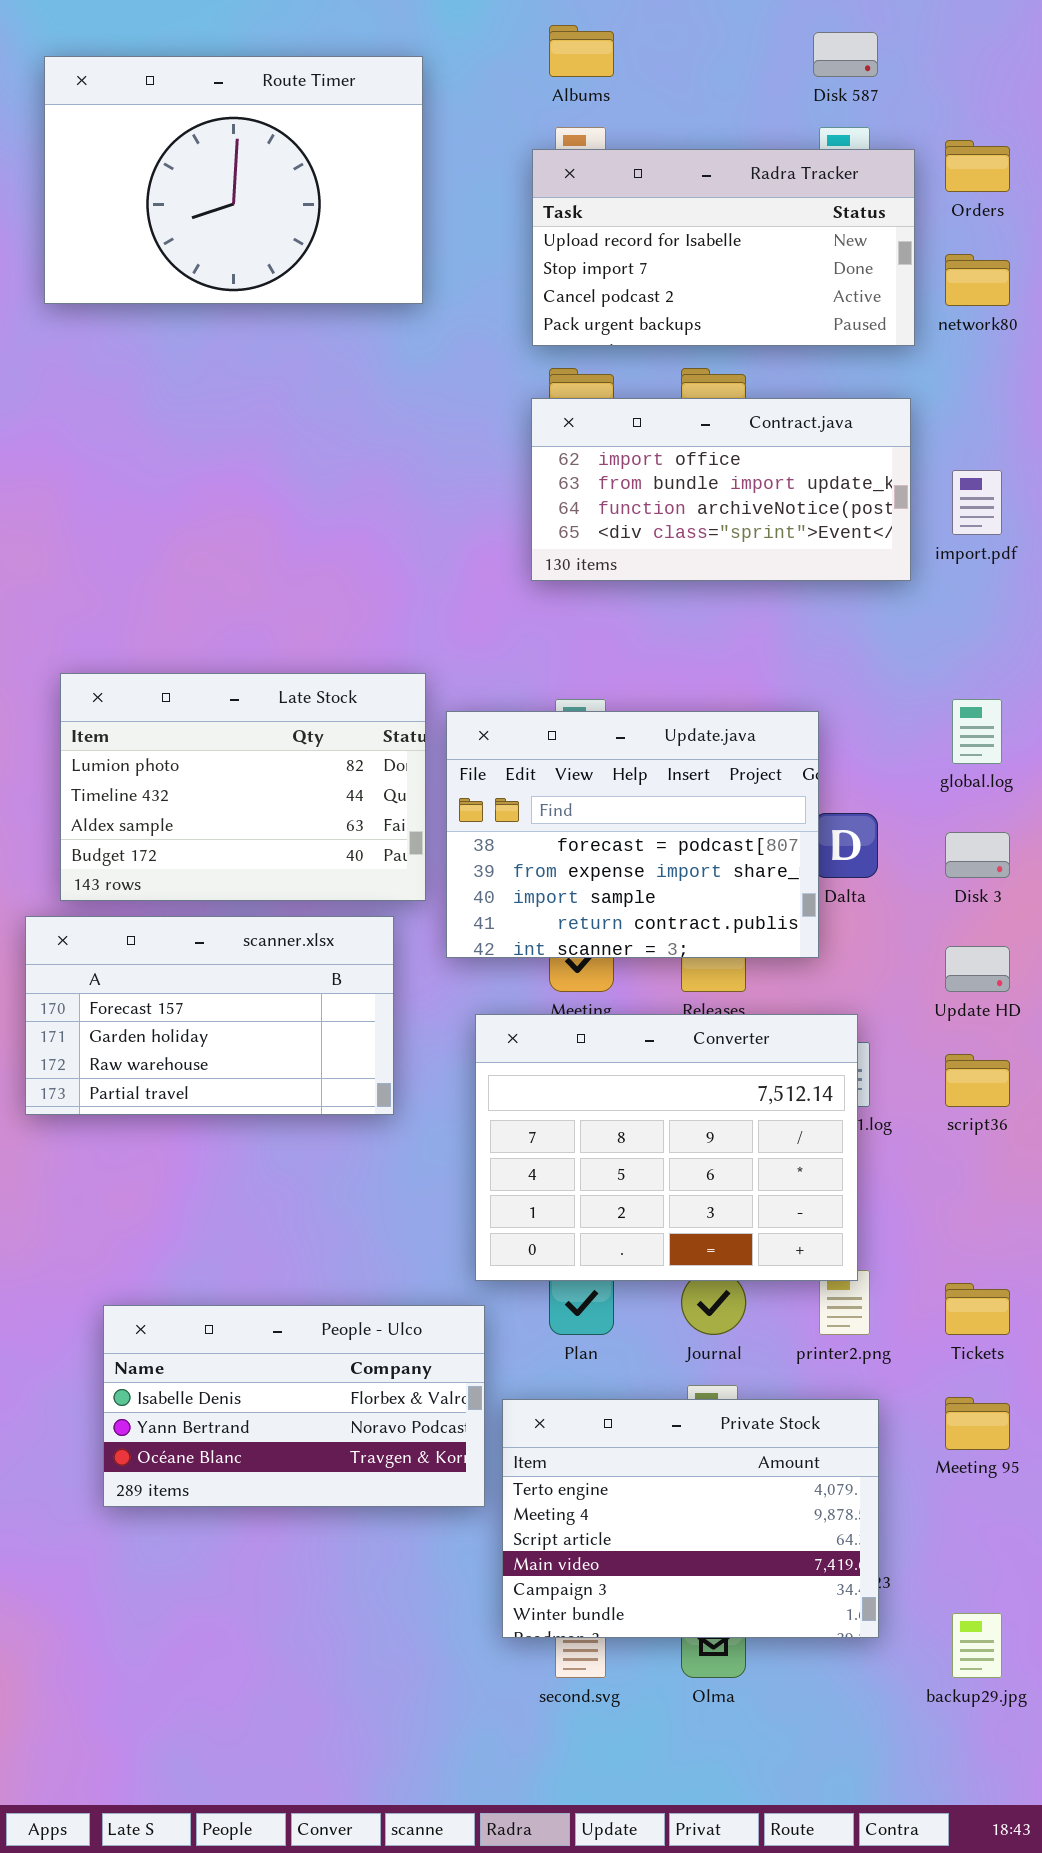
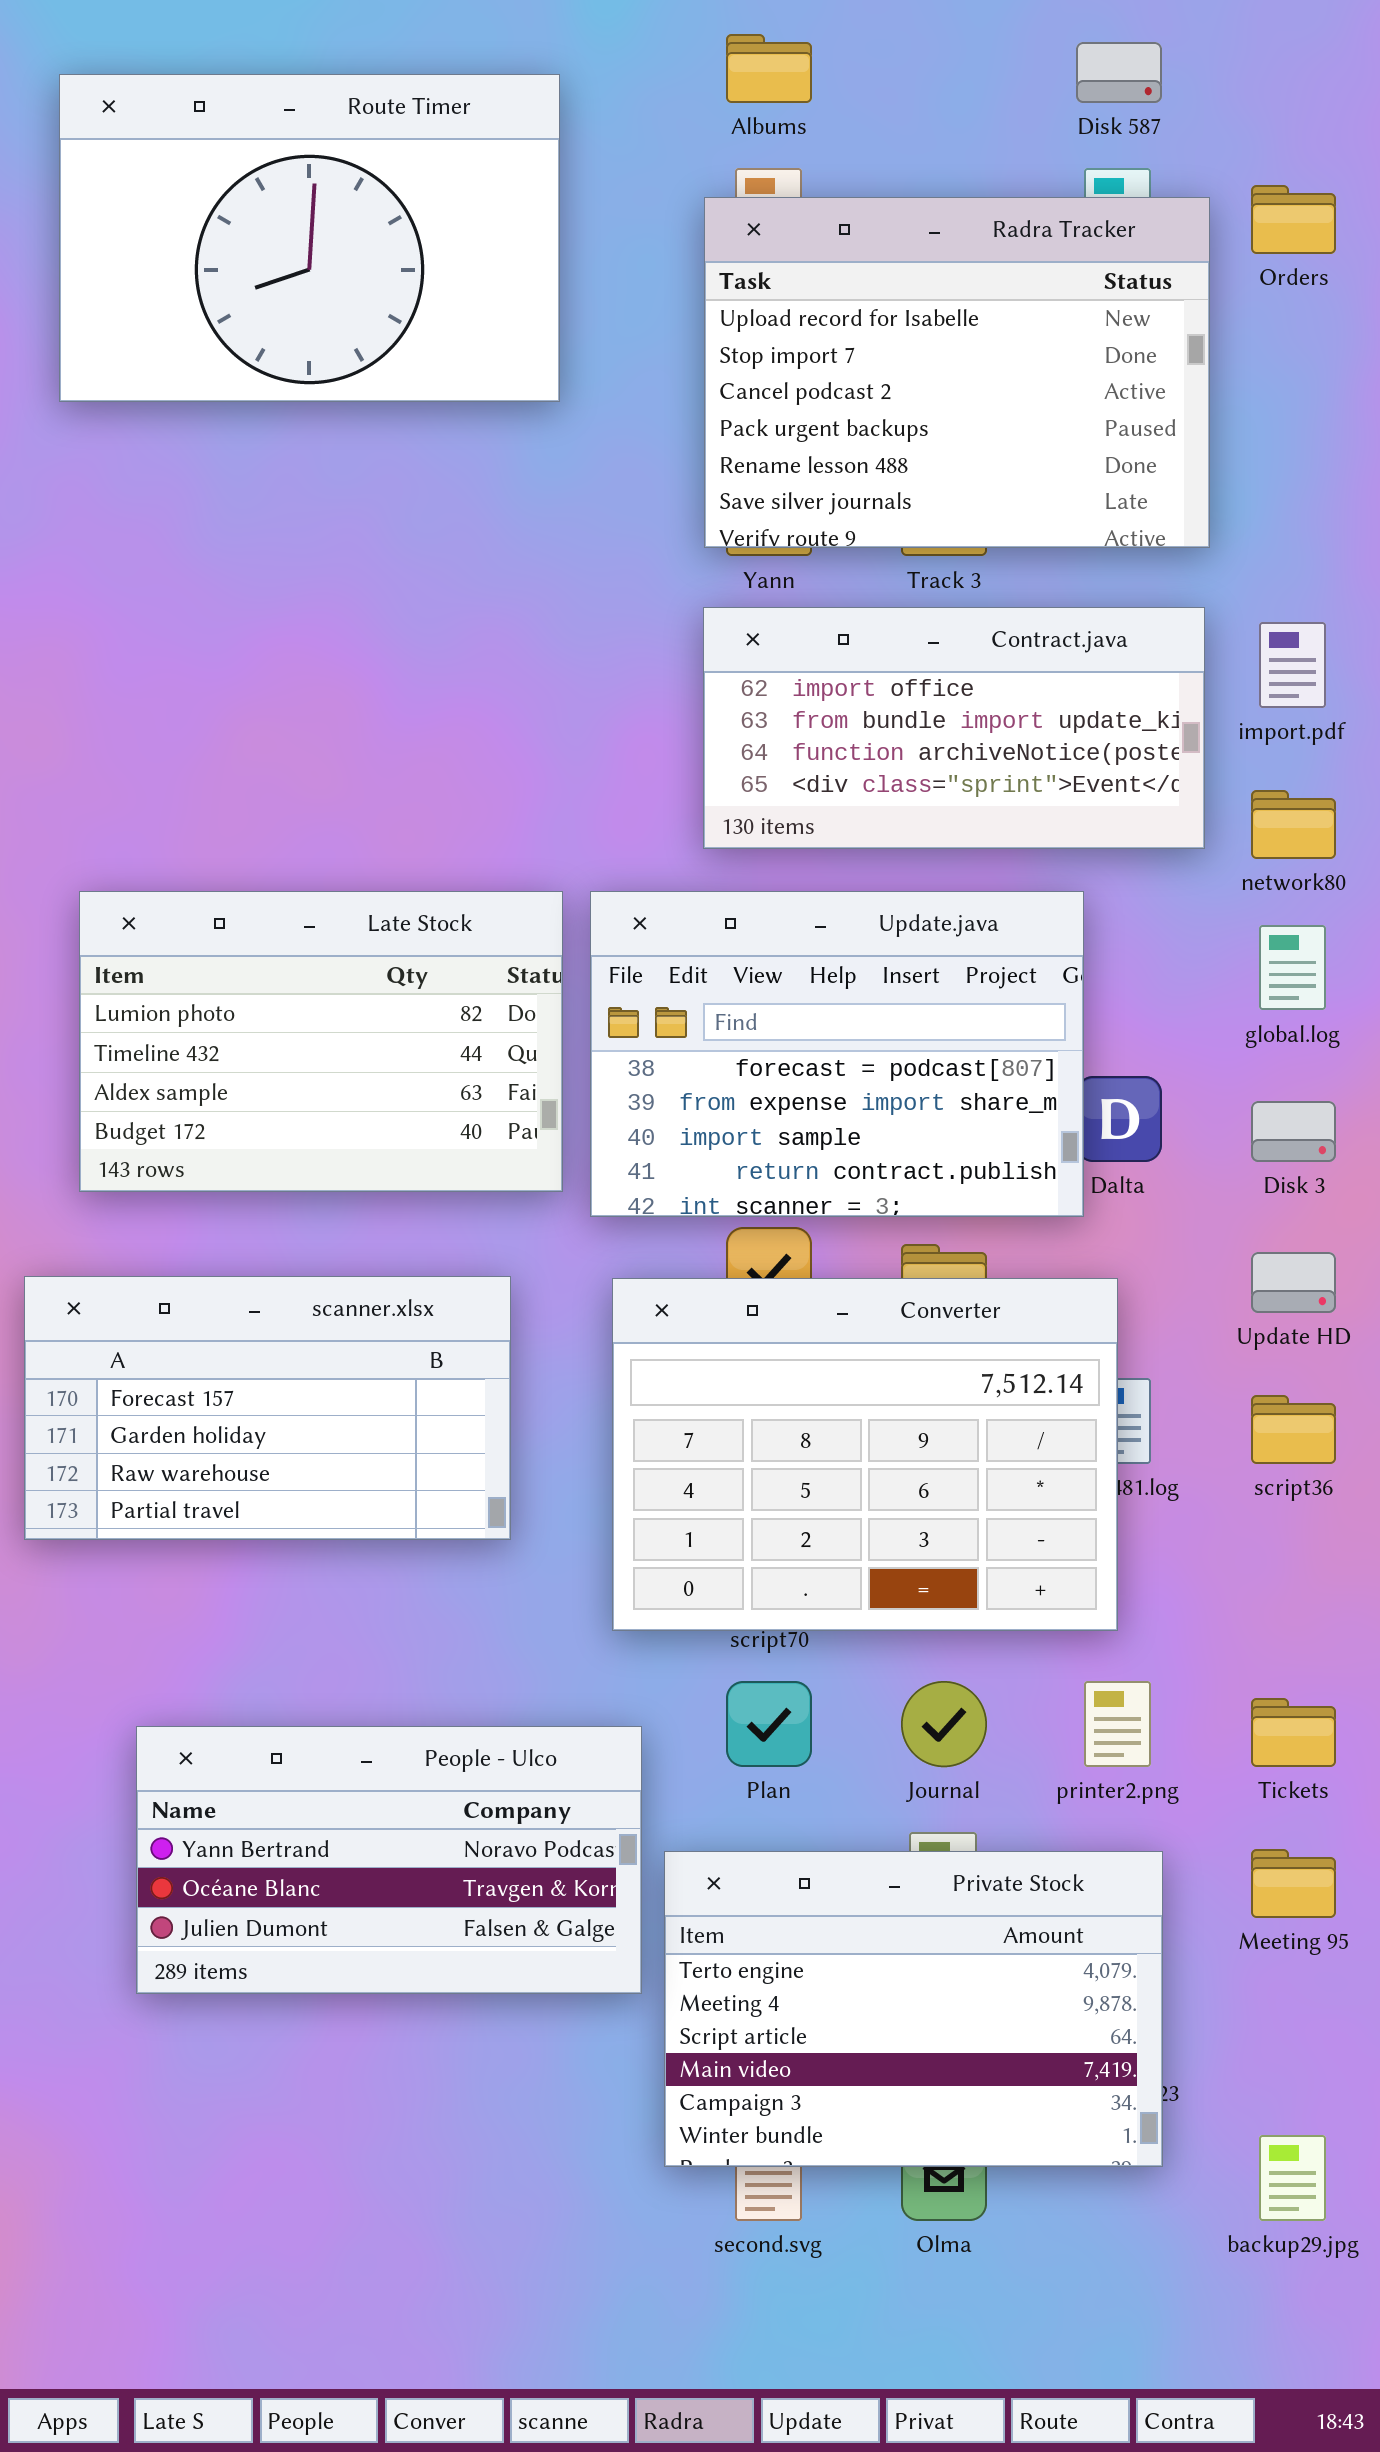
Radra Tracker: [532,149,915,346] -> [704,197,1210,548], resized
network80: [945,254,1010,306] -> [1251,790,1336,859], moved
Contract.java: [531,398,911,581] -> [703,607,1205,849], moved
Update.java: [446,711,819,958] -> [590,891,1084,1217], moved
scanner.xlsx: [25,916,394,1115] -> [24,1276,511,1540], moved
Converter: [475,1014,858,1281] -> [612,1278,1118,1631], moved
People - Ulco: [103,1305,485,1507] -> [136,1726,642,1994], scrolled down 1 row

